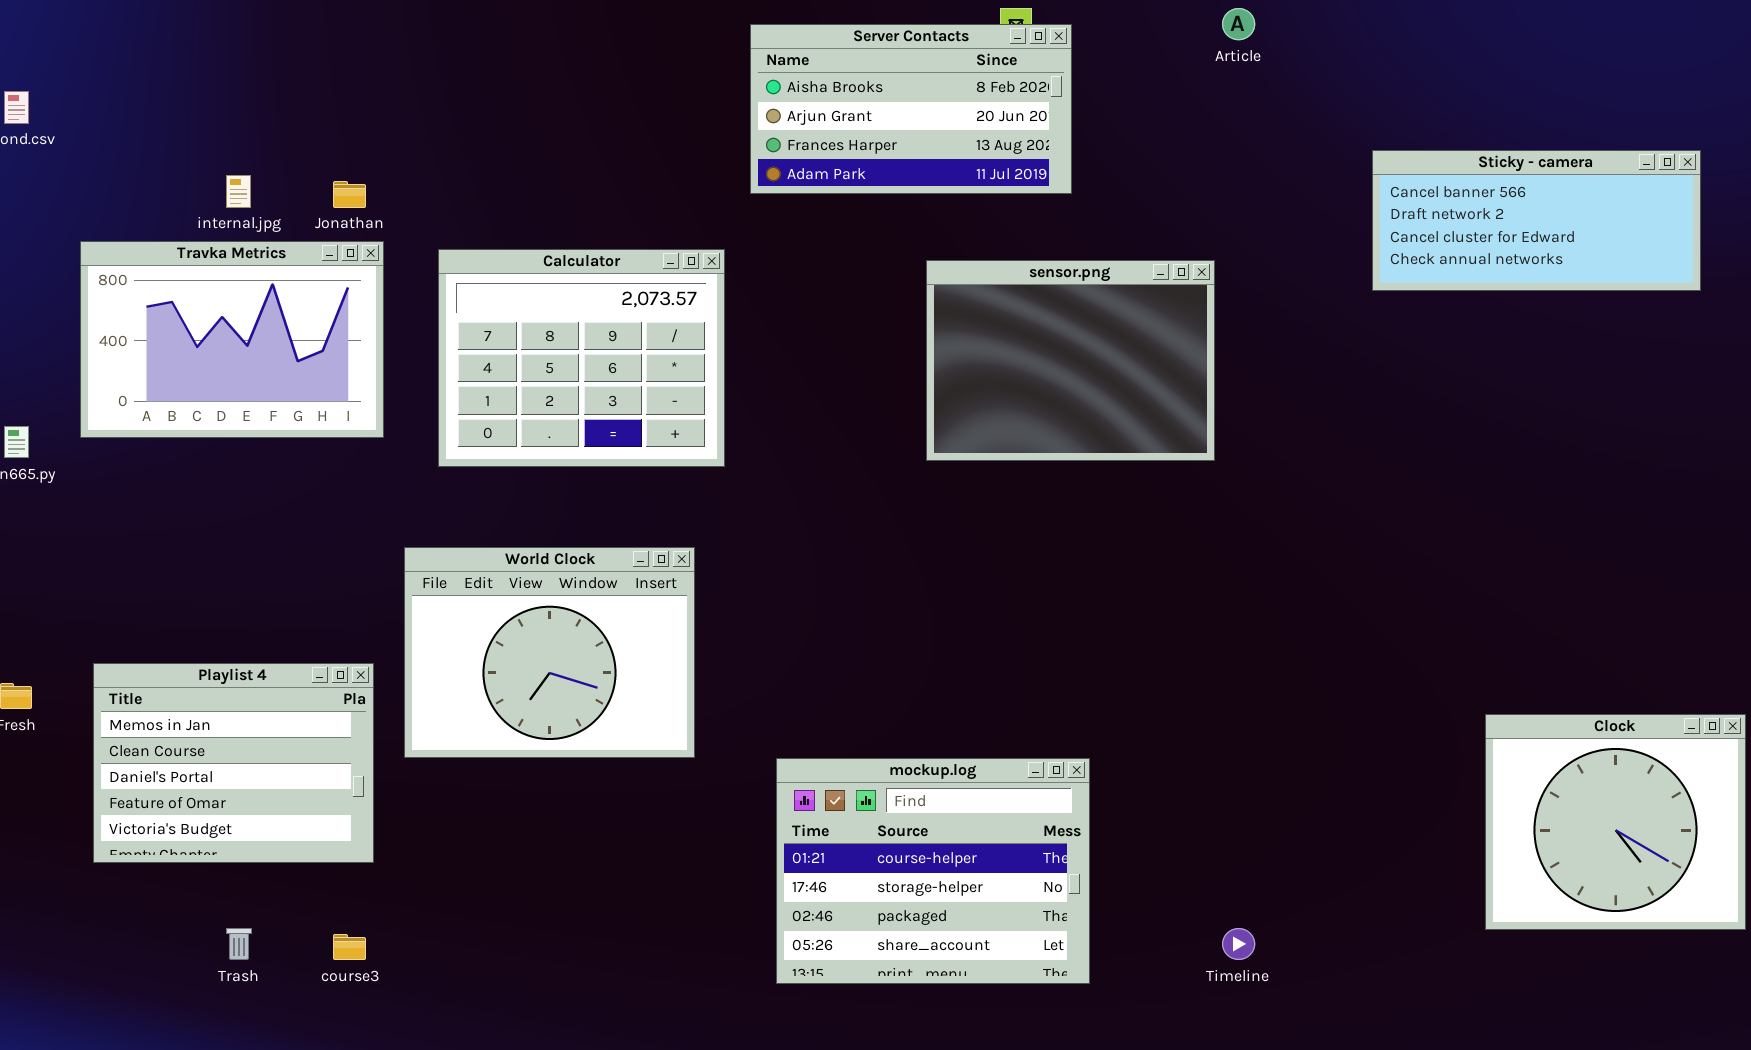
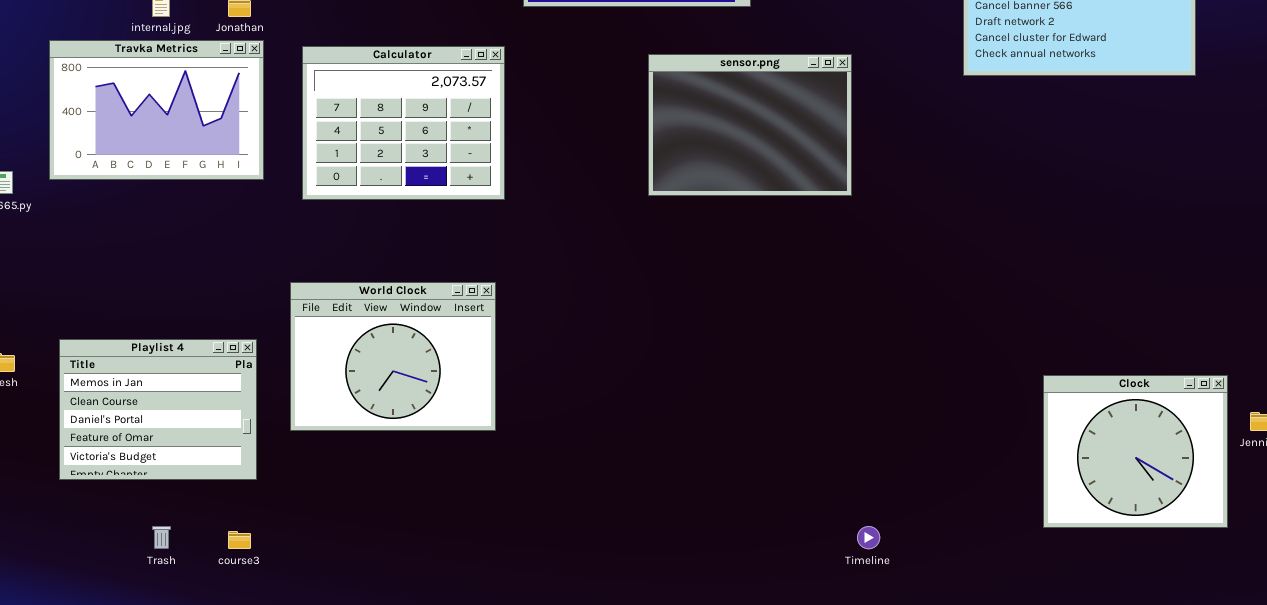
World Clock: [404,547,695,758] -> [290,282,496,431], moved
mockup.log: [776,758,1090,984] -> none, closed

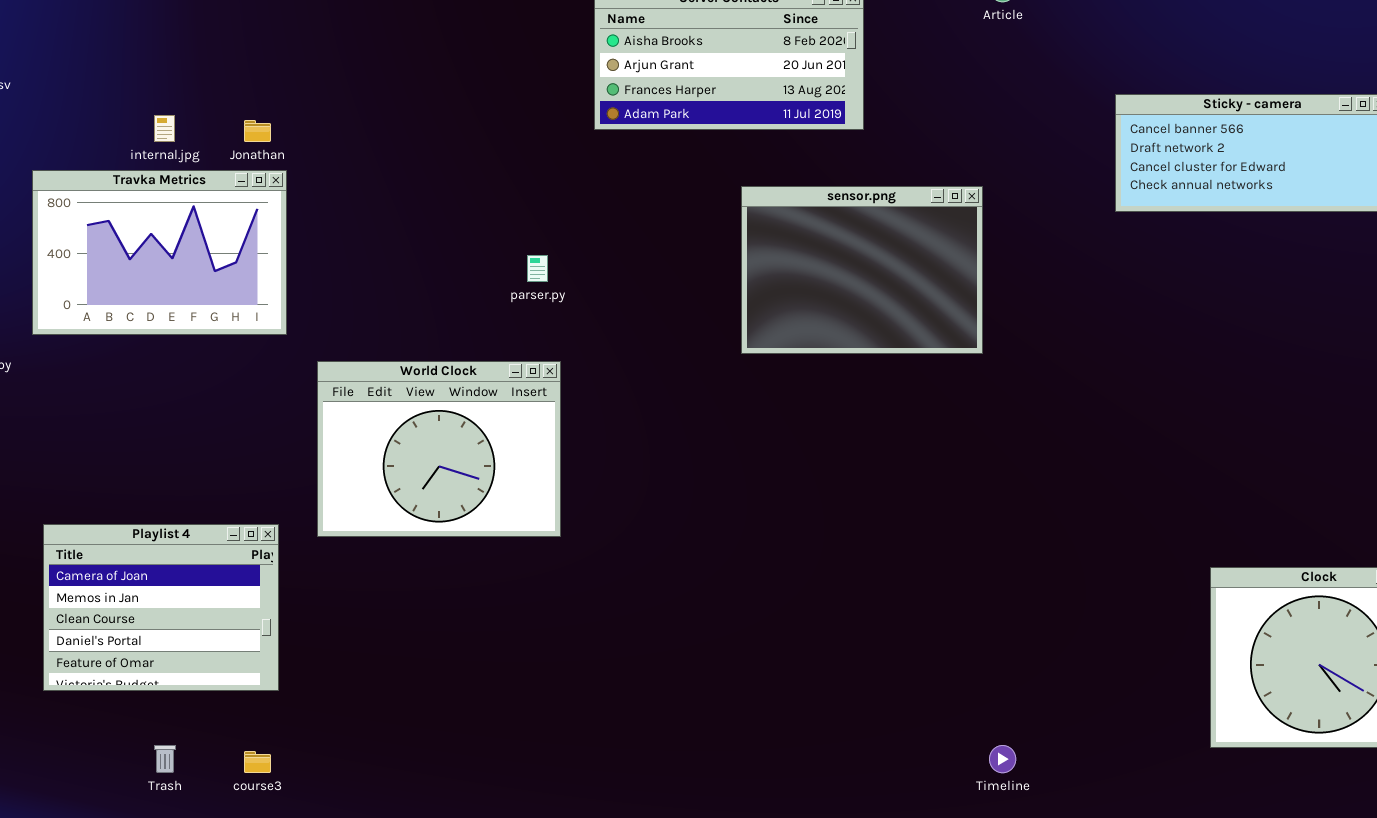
Calculator: [302,46,505,200] -> none, closed
World Clock: [290,282,496,431] -> [317,361,561,537], moved
Playlist 4: [59,339,257,480] -> [43,524,279,691], scrolled up 1 row

